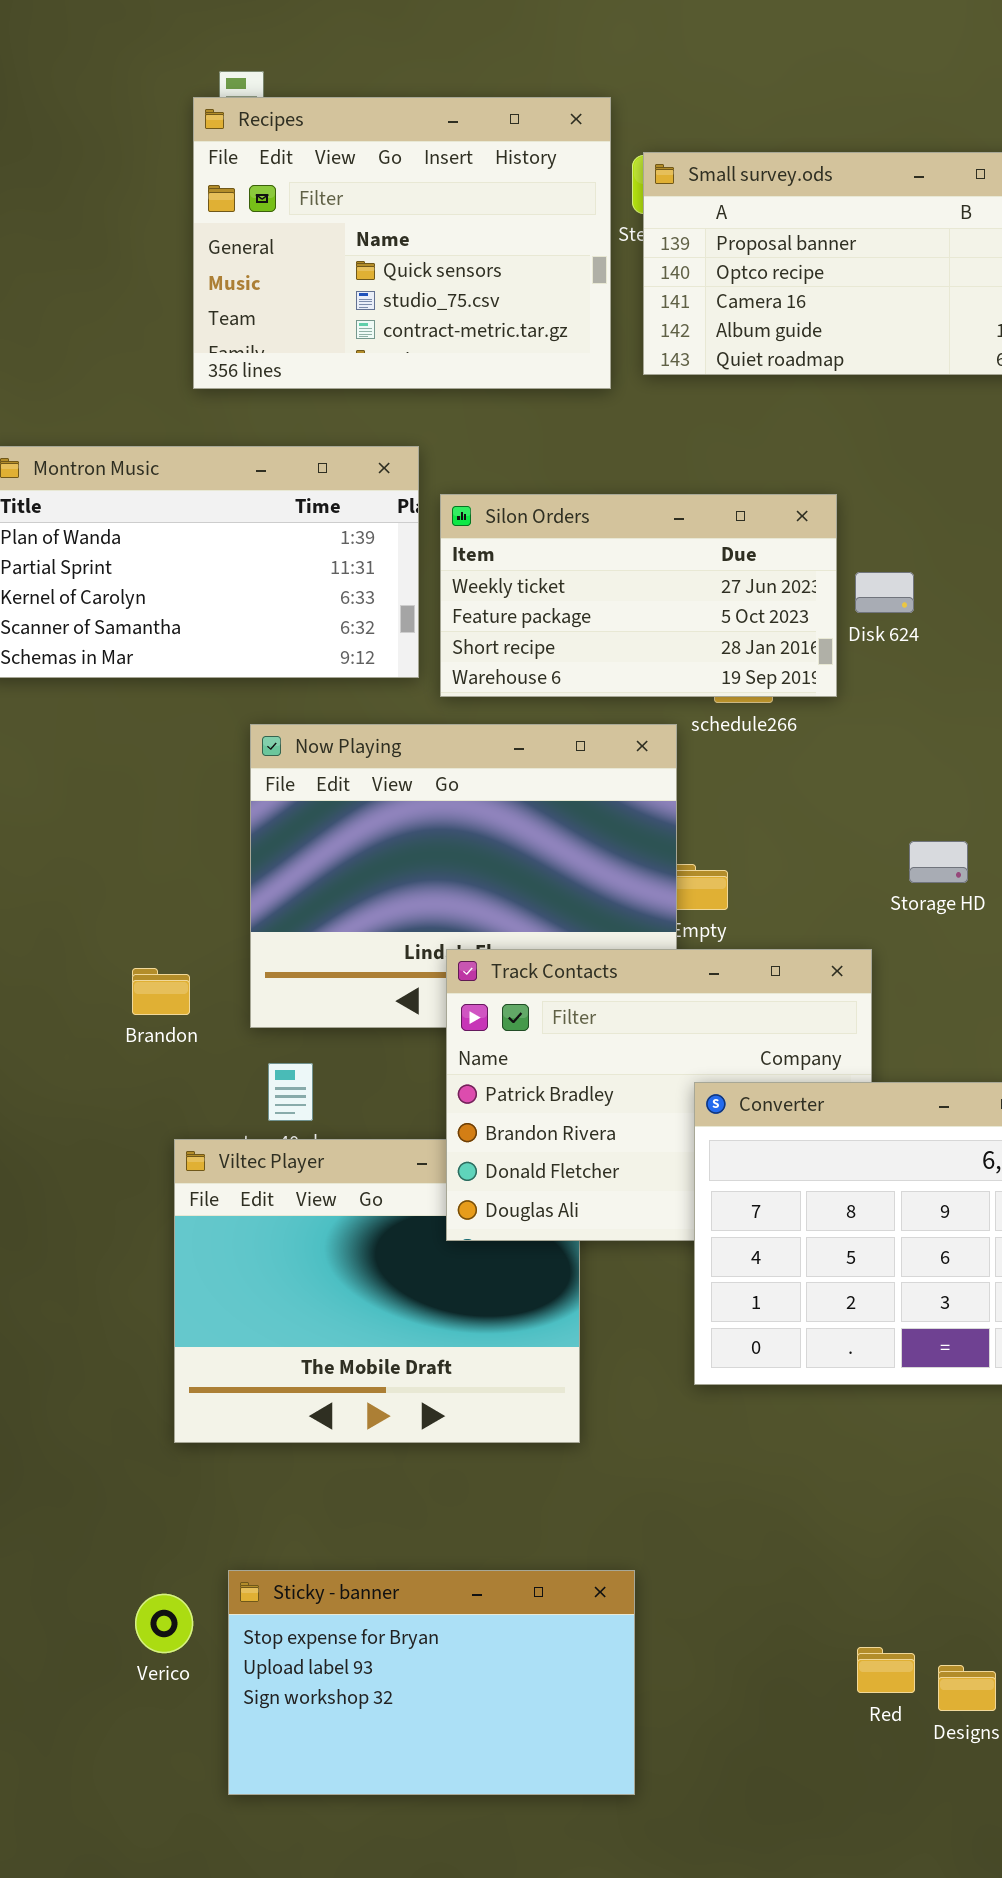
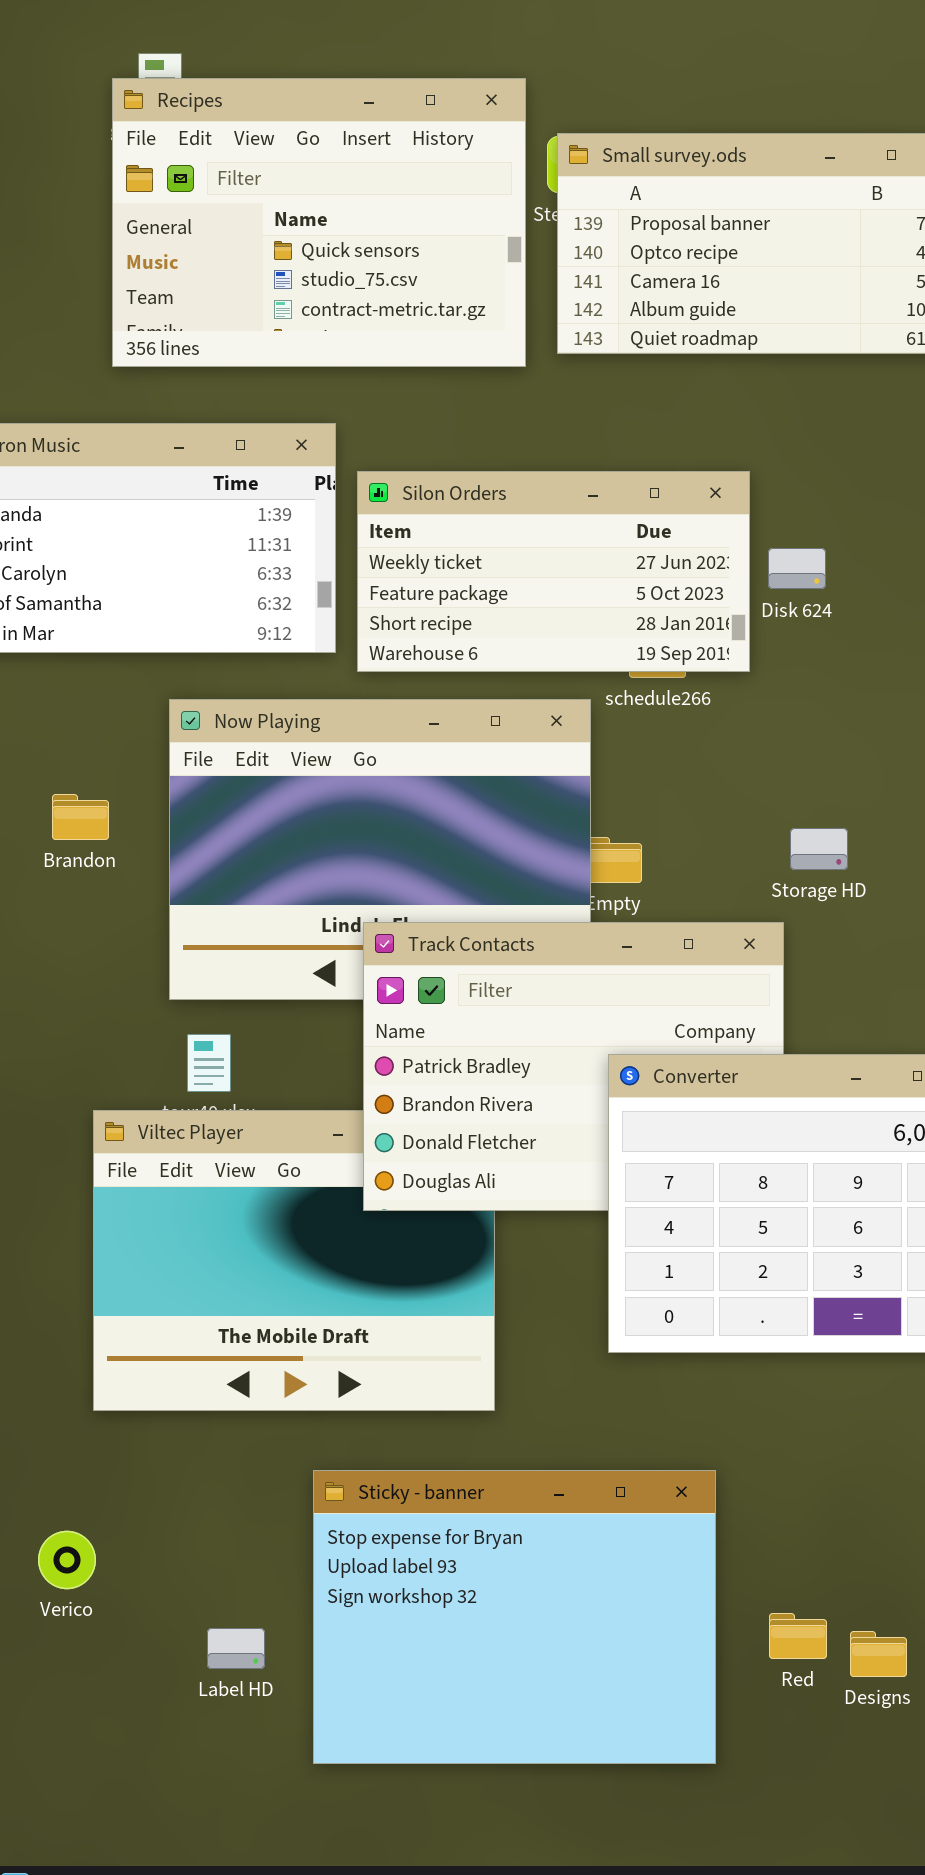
Storage HD: [909,841,968,883] -> [790,828,848,870], moved
Brandon: [132,968,190,1015] -> [52,794,109,840], moved
Sticky - banner: [228,1570,635,1795] -> [313,1470,716,1764], moved, resized
Verico: [135,1594,193,1653] -> [38,1531,96,1589], moved

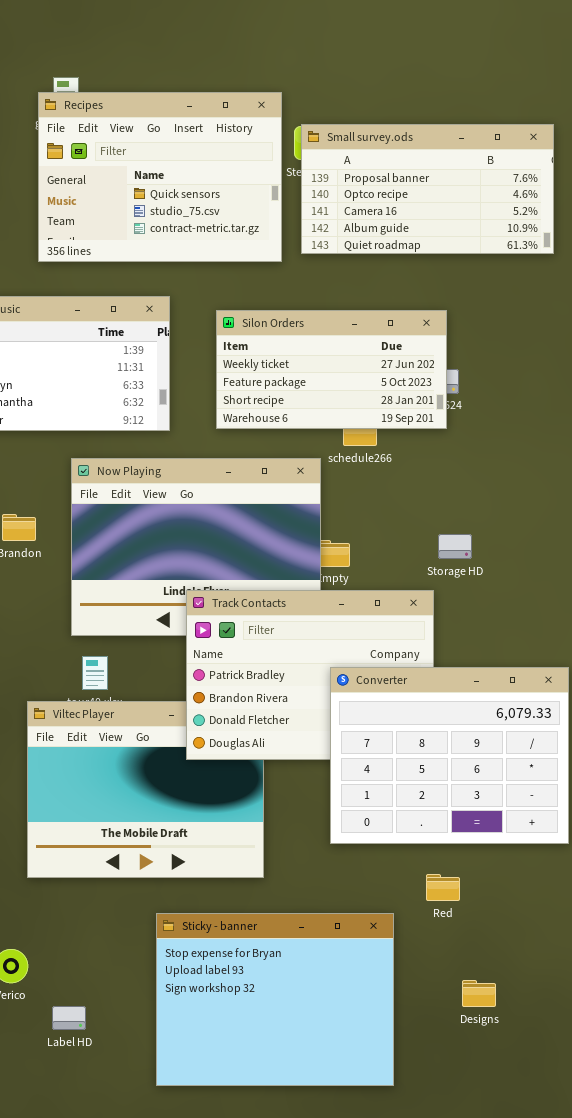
Silon Orders: [357,471,750,672] -> [216,310,447,429], moved
Red: [769,1613,827,1659] -> [426,874,460,901], moved
Label HD: [207,1628,265,1669] -> [52,1006,86,1030], moved
Designs: [850,1631,907,1677] -> [462,980,496,1007], moved

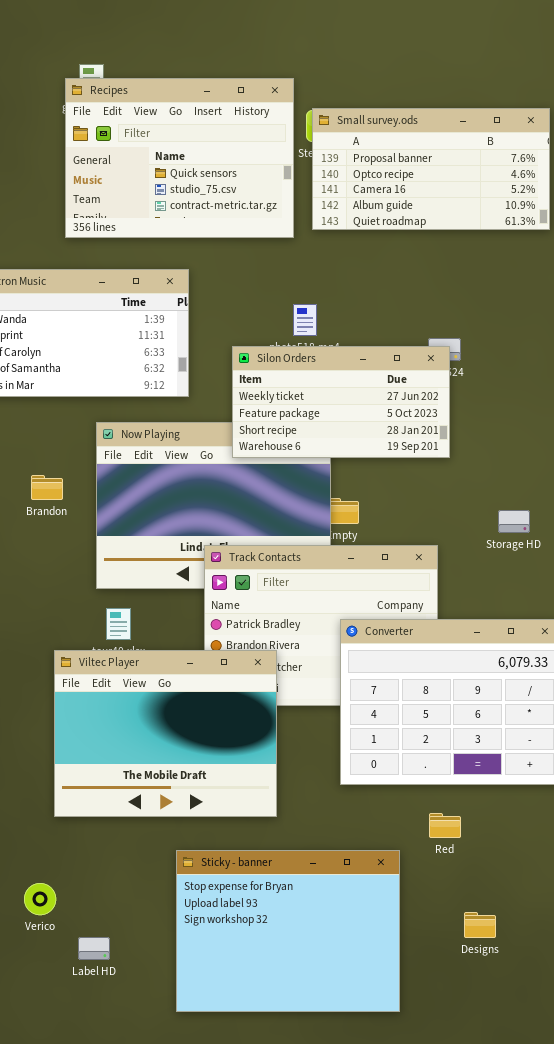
Silon Orders: [216,310,447,429] -> [232,346,450,458], moved
Storage HD: [438,534,472,559] -> [498,510,530,533], moved
Viltec Player: [27,701,264,878] -> [54,650,277,817], raised

